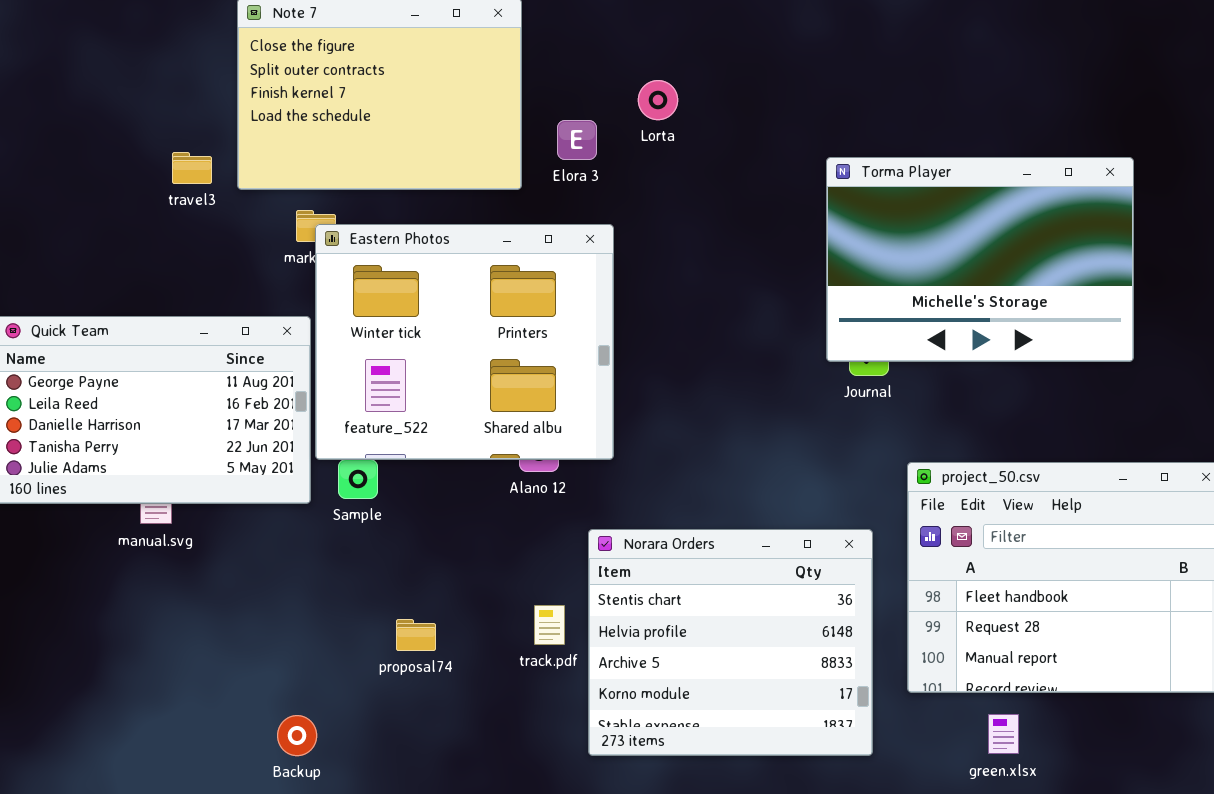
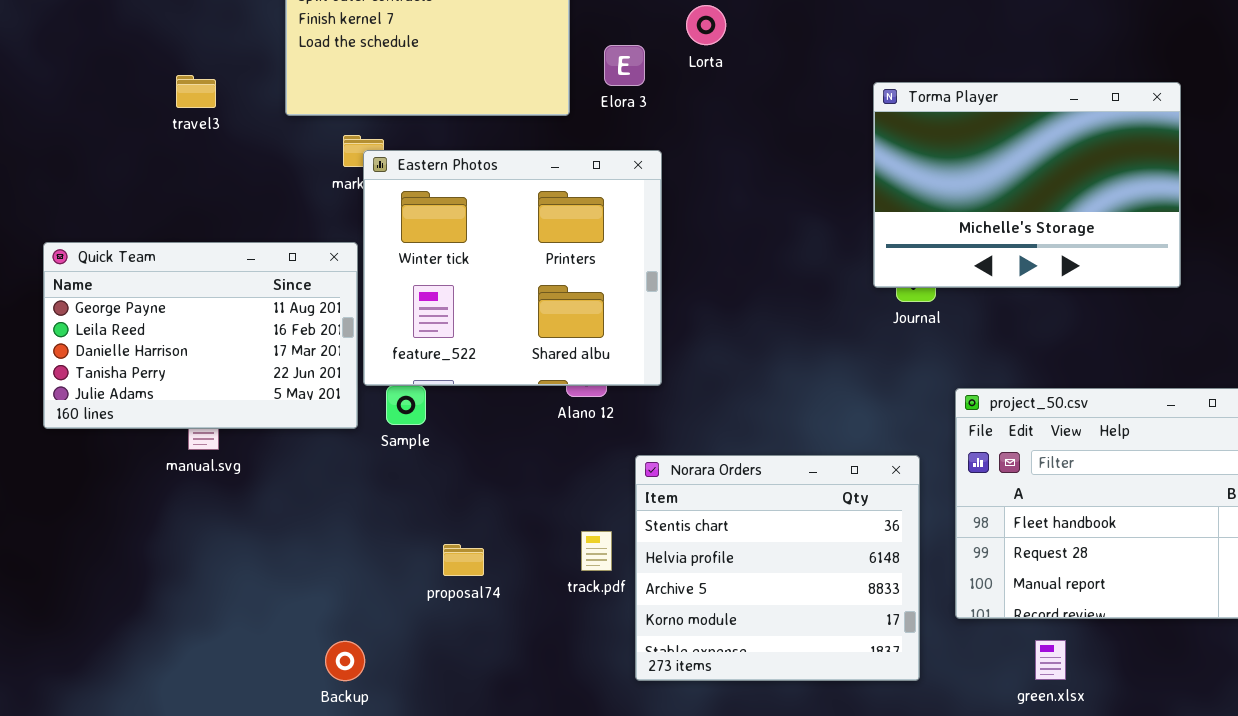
travel3: [172,152,212,184] -> [176,75,216,108], moved

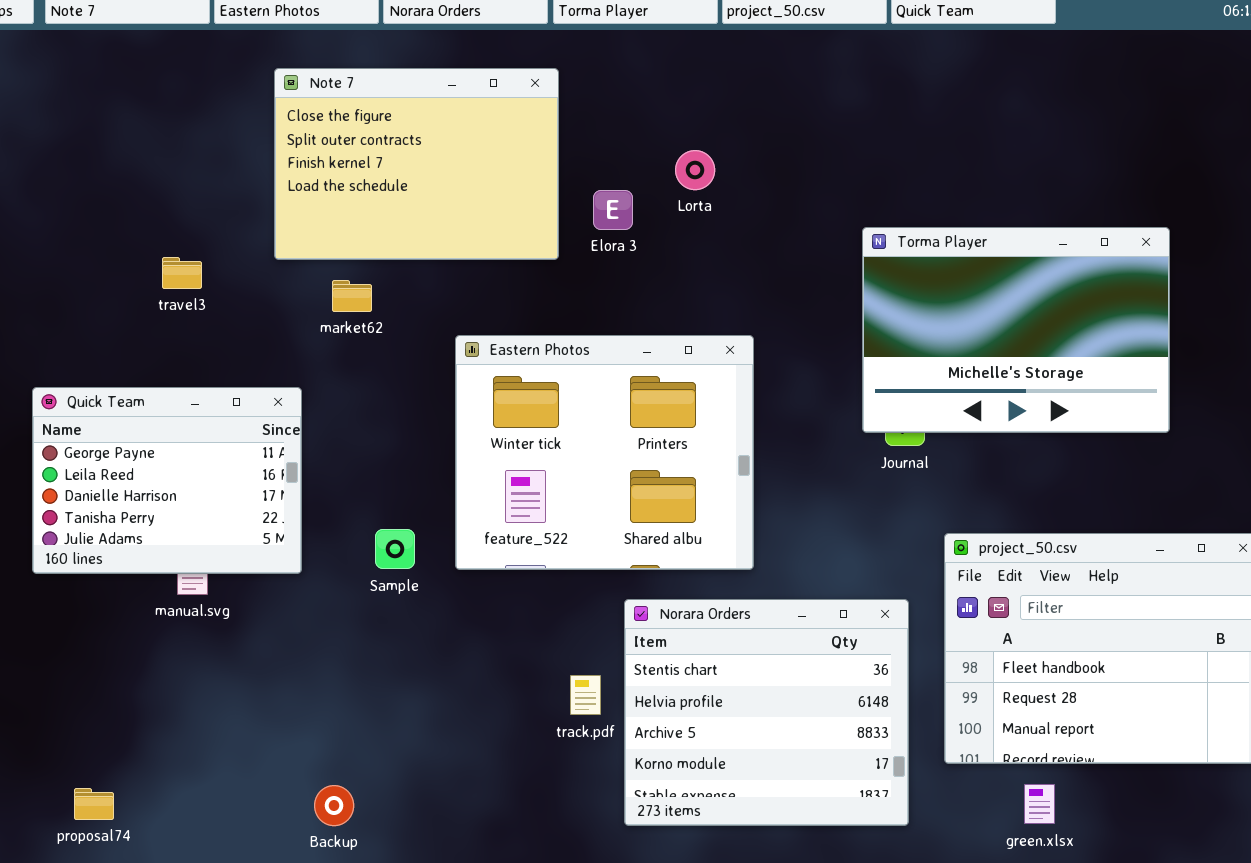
travel3: [176,75,216,108] -> [162,257,202,289], moved
Eastern Photos: [363,150,662,386] -> [455,335,754,570], moved
Quick Team: [43,242,358,429] -> [32,387,302,574], resized
proposal74: [443,544,484,576] -> [74,788,114,820], moved

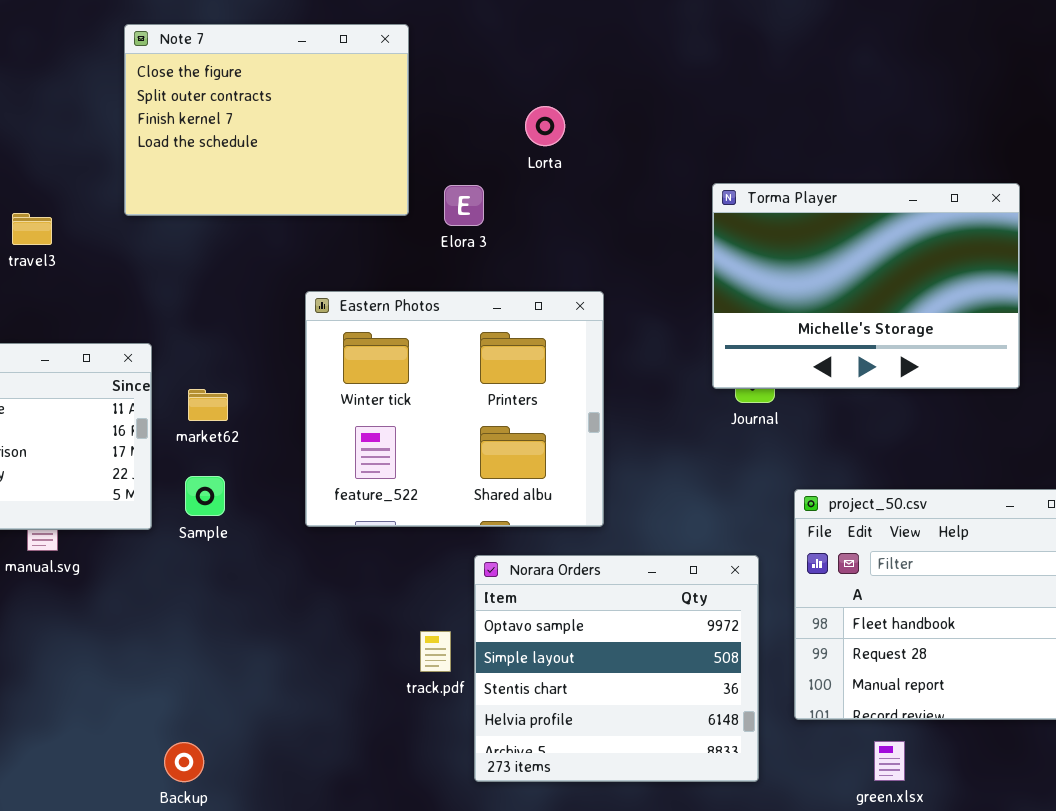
Elora 3: [593,190,633,230] -> [444,185,484,226], moved
market62: [332,280,372,312] -> [188,389,228,421], moved
Sample: [375,529,415,569] -> [185,476,225,516], moved
Norara Orders: [624,599,909,826] -> [474,555,759,782], scrolled up 2 rows

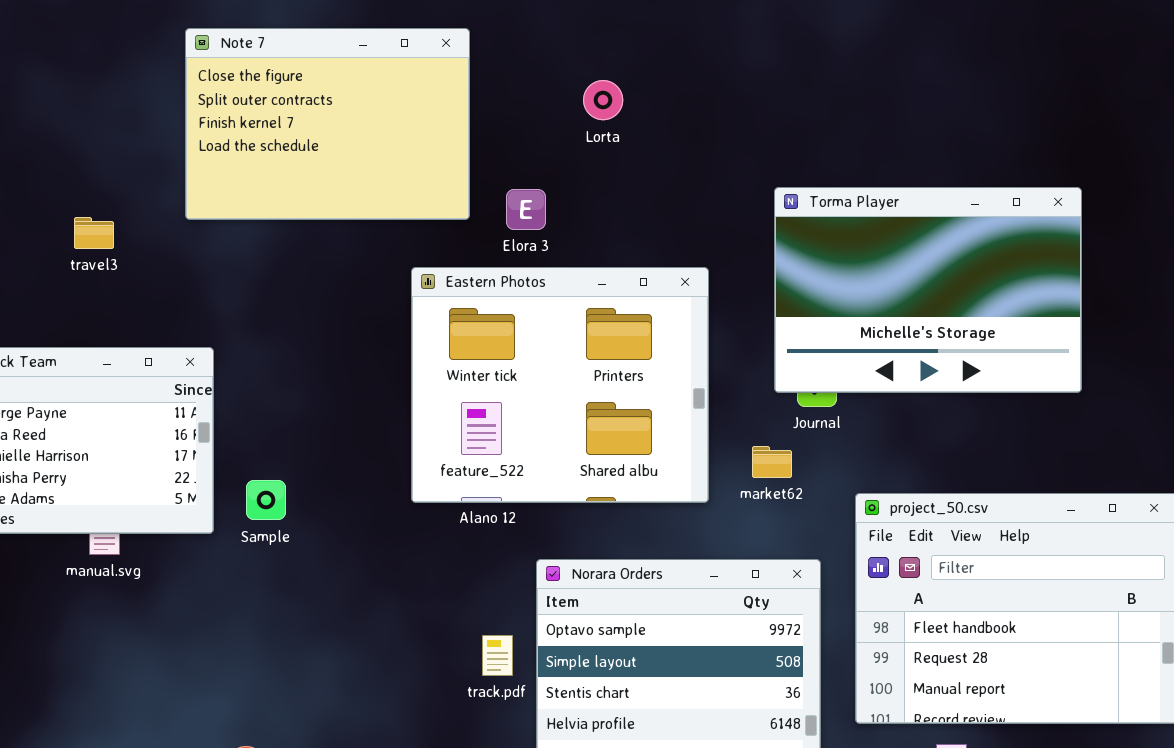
Lorta: [525,106,565,146] -> [583,80,623,120], moved
Eastern Photos: [305,291,604,527] -> [411,267,709,503], moved
market62: [188,389,228,421] -> [752,446,792,478], moved

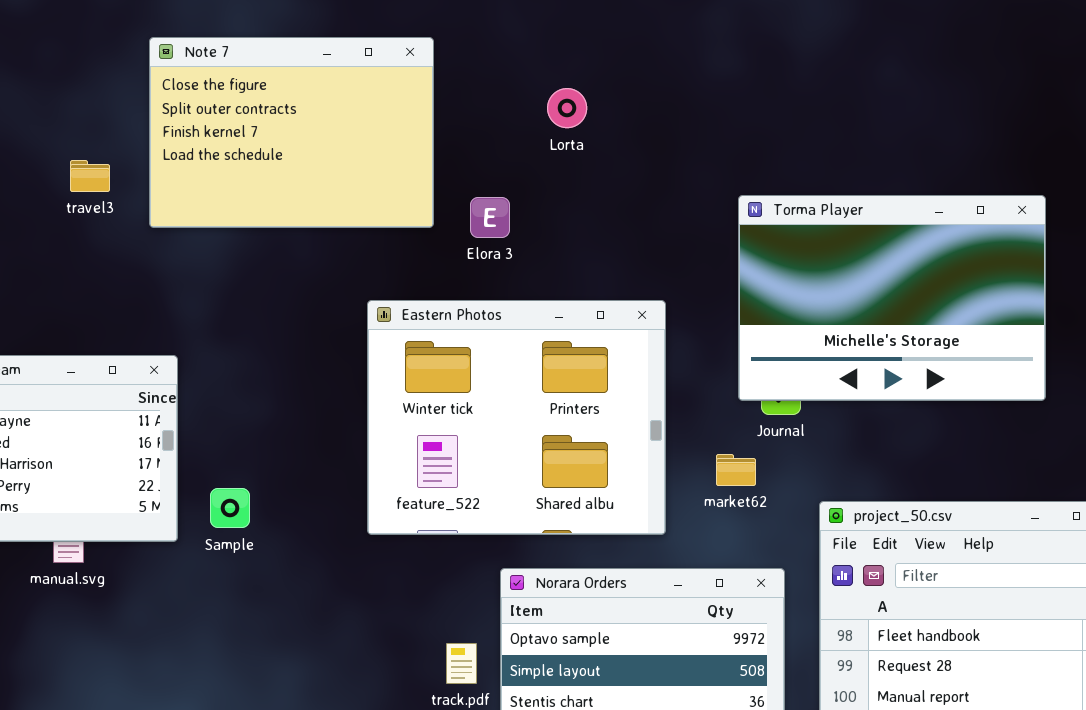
travel3: [74,217,114,249] -> [70,160,110,192], moved
Eastern Photos: [411,267,709,503] -> [367,300,666,535], moved

